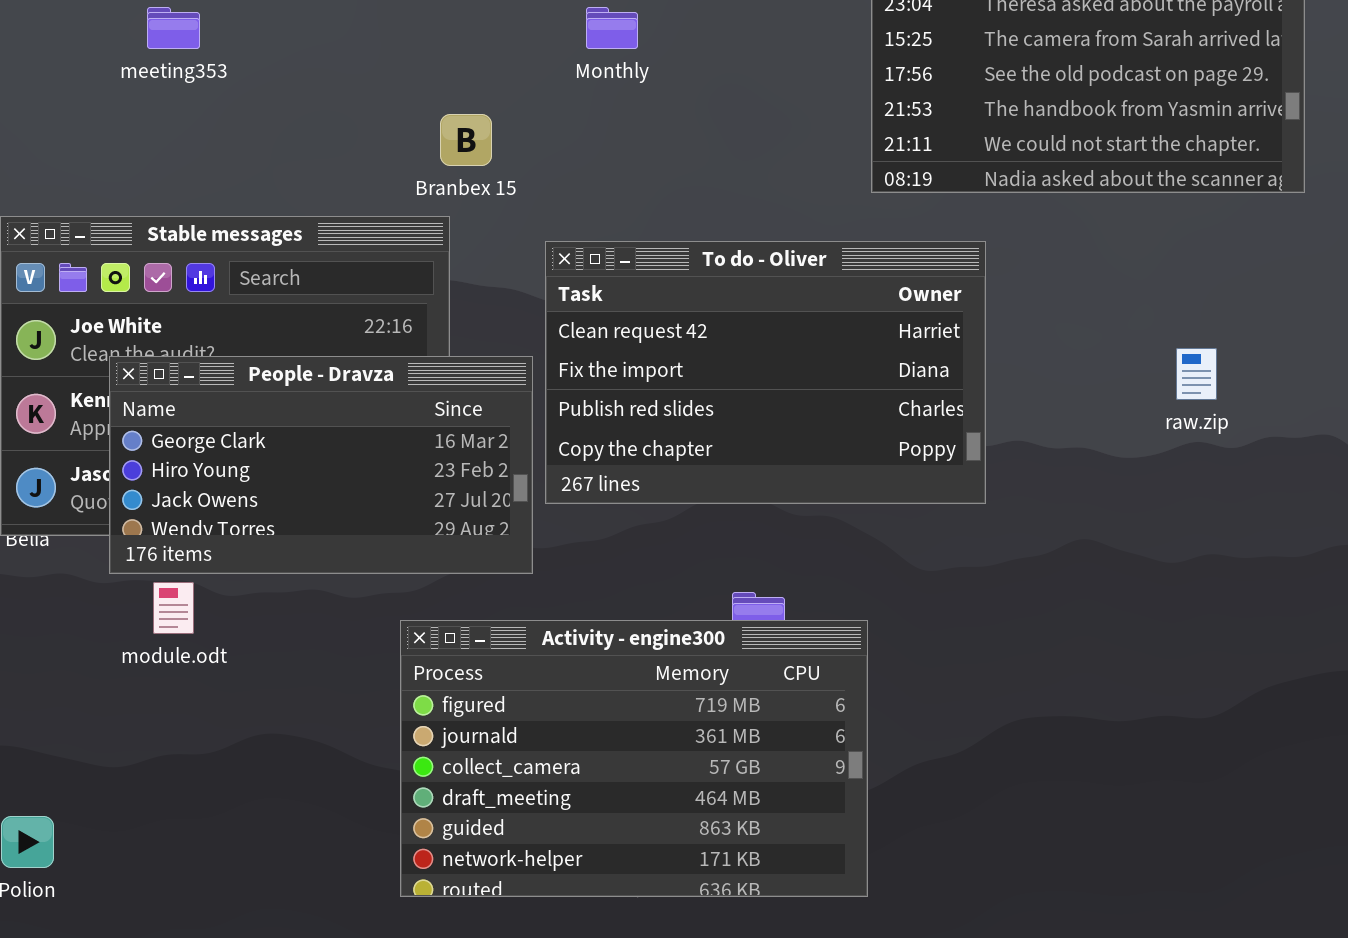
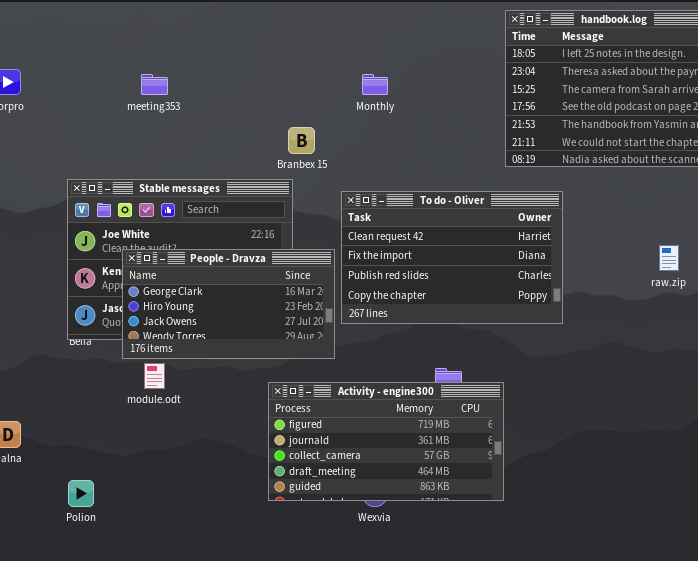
Activity - engine300: [400,620,868,897] -> [268,382,504,501], resized

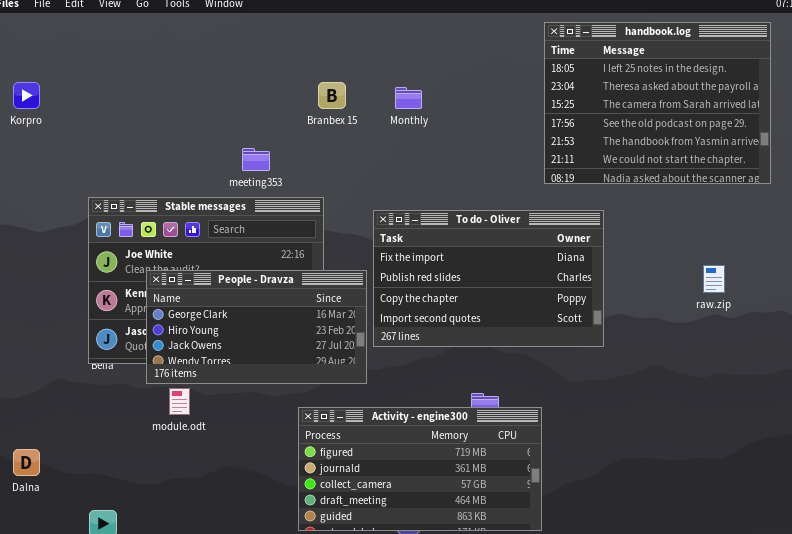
meeting353: [141,74,168,95] -> [242,148,270,171], moved
Branbex 15: [288,127,315,154] -> [318,82,346,109], moved
To do - Oliver: [341,191,563,324] -> [373,210,604,347], scrolled down 1 row

